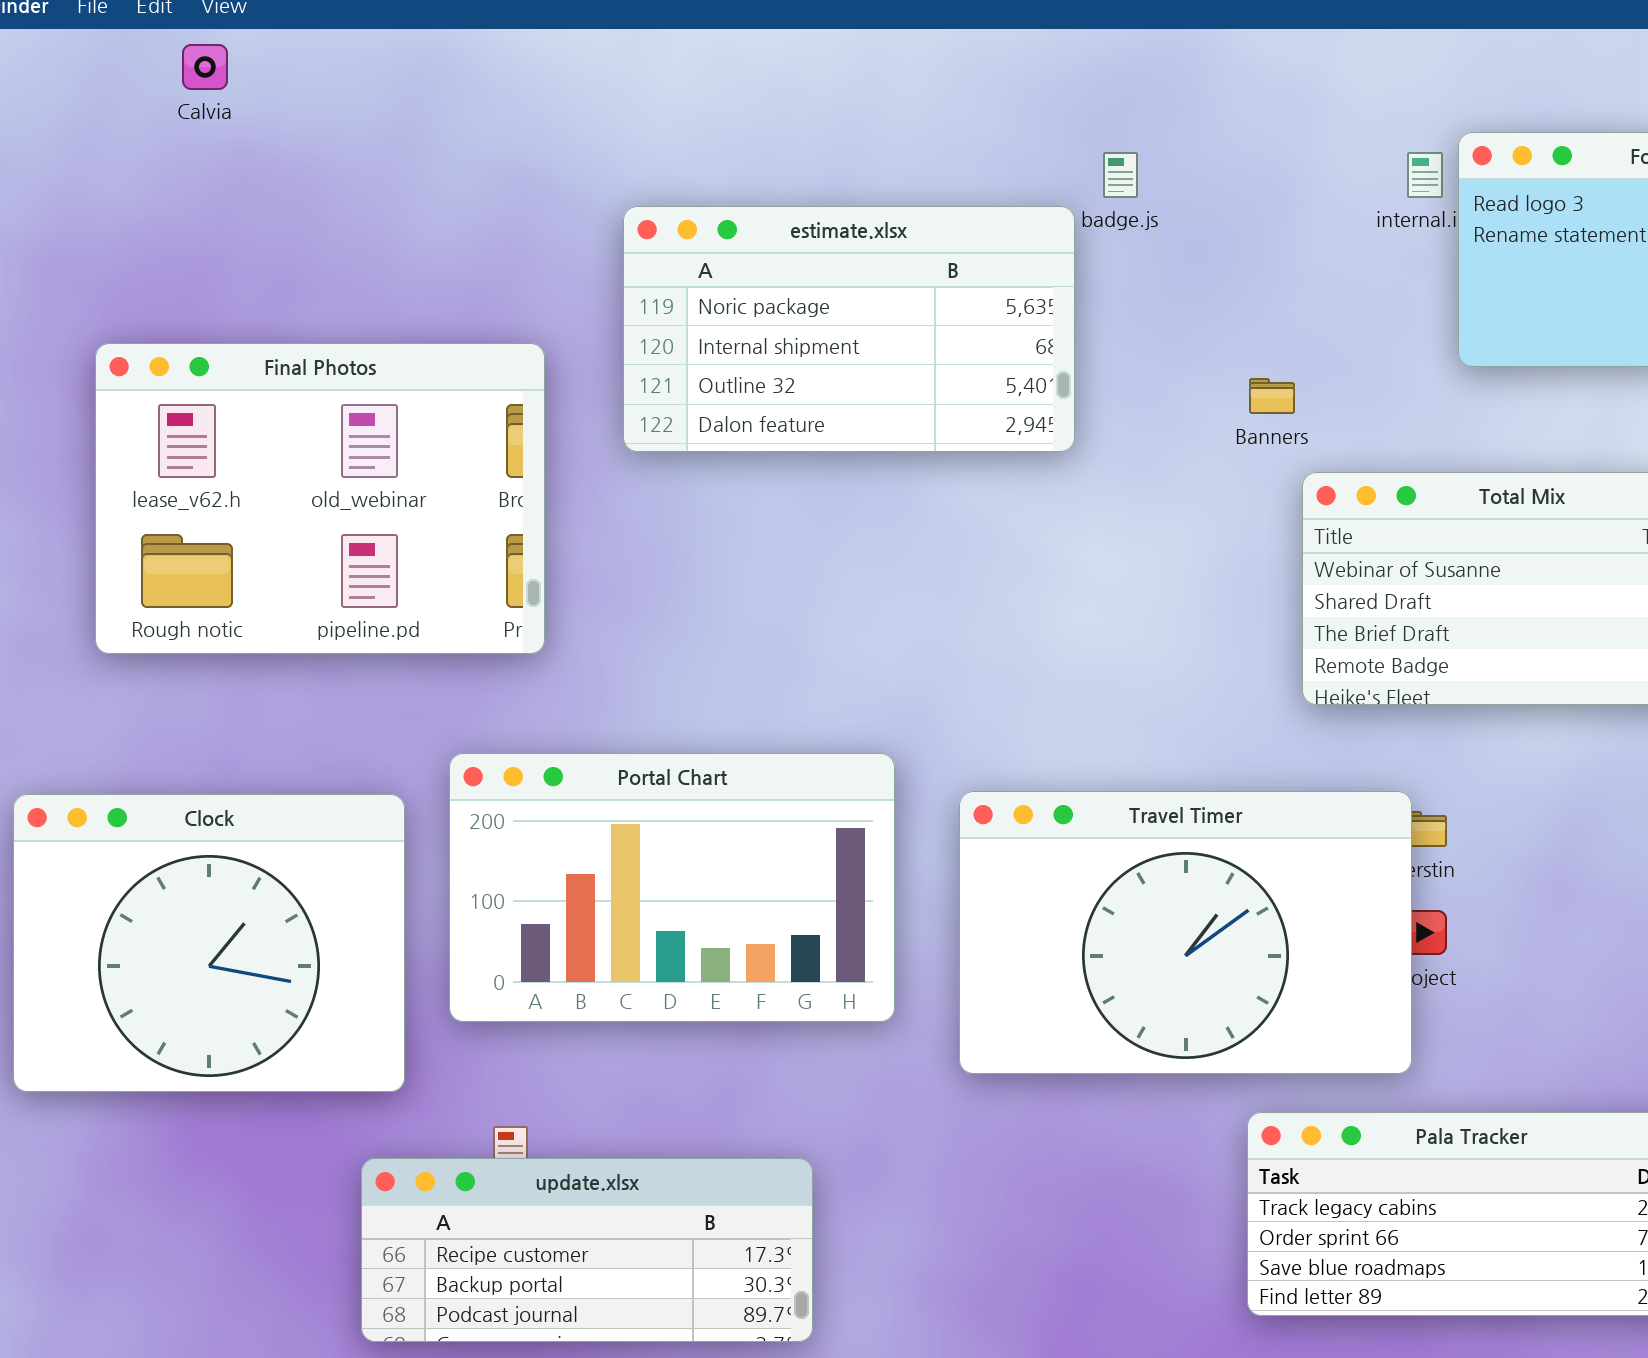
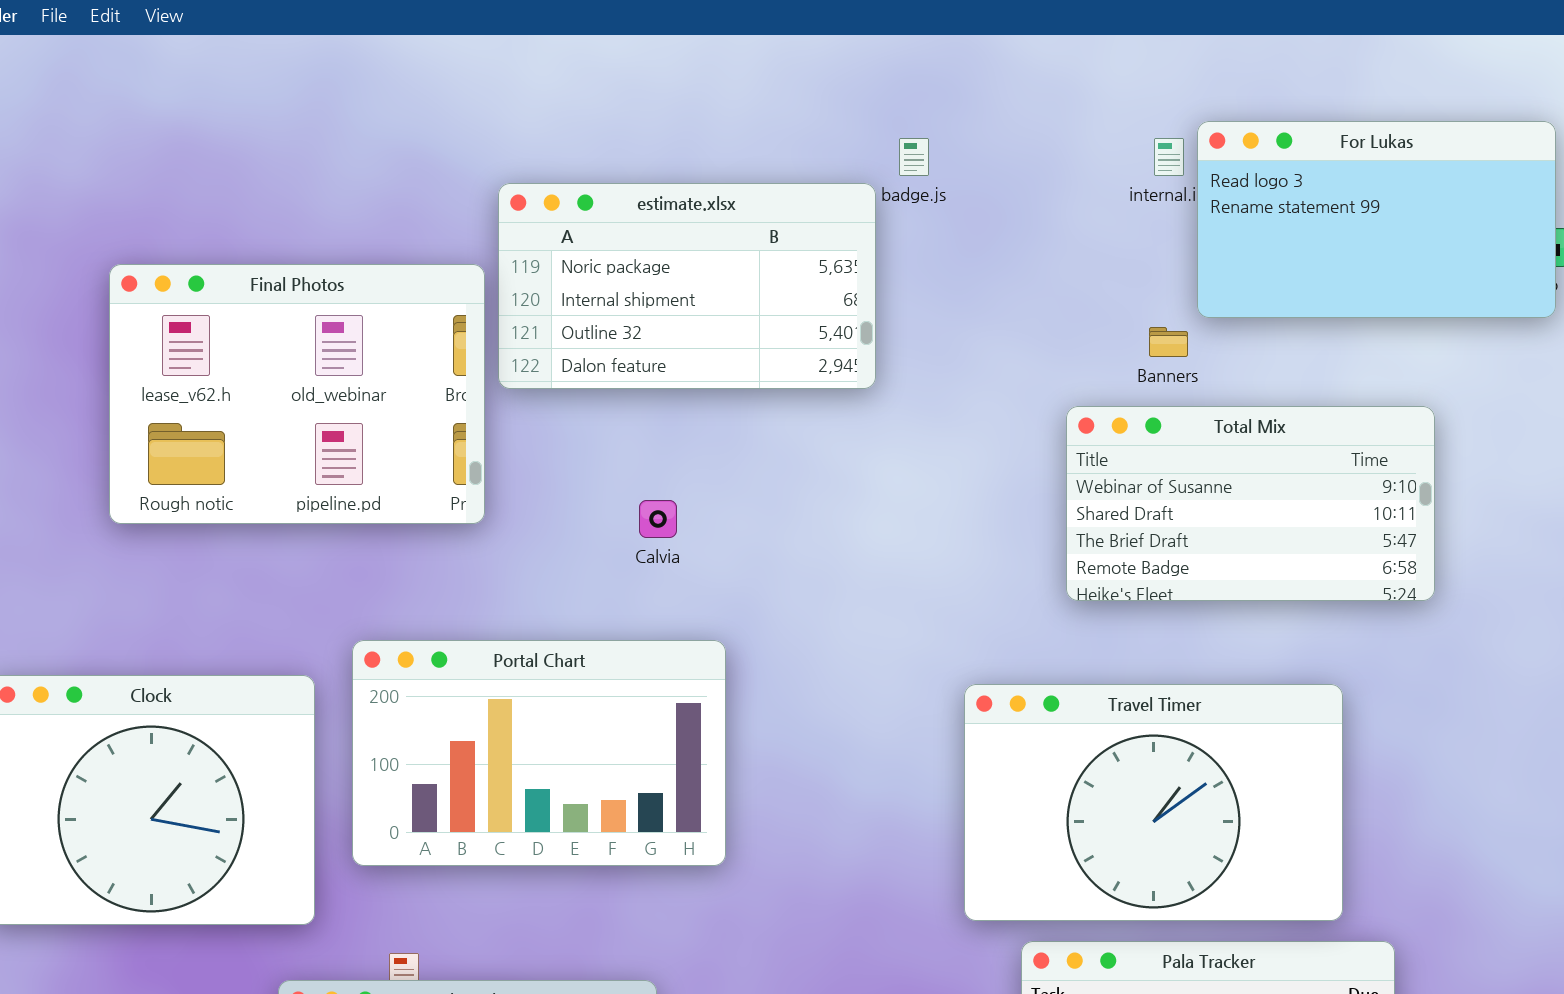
Calvia: [182,44,228,90] -> [639,500,677,538], moved
Final Photos: [95,343,545,654] -> [109,264,485,524], moved
Banners: [1249,378,1295,414] -> [1149,327,1188,357], moved
Travel Timer: [959,791,1412,1074] -> [964,684,1343,921], moved

